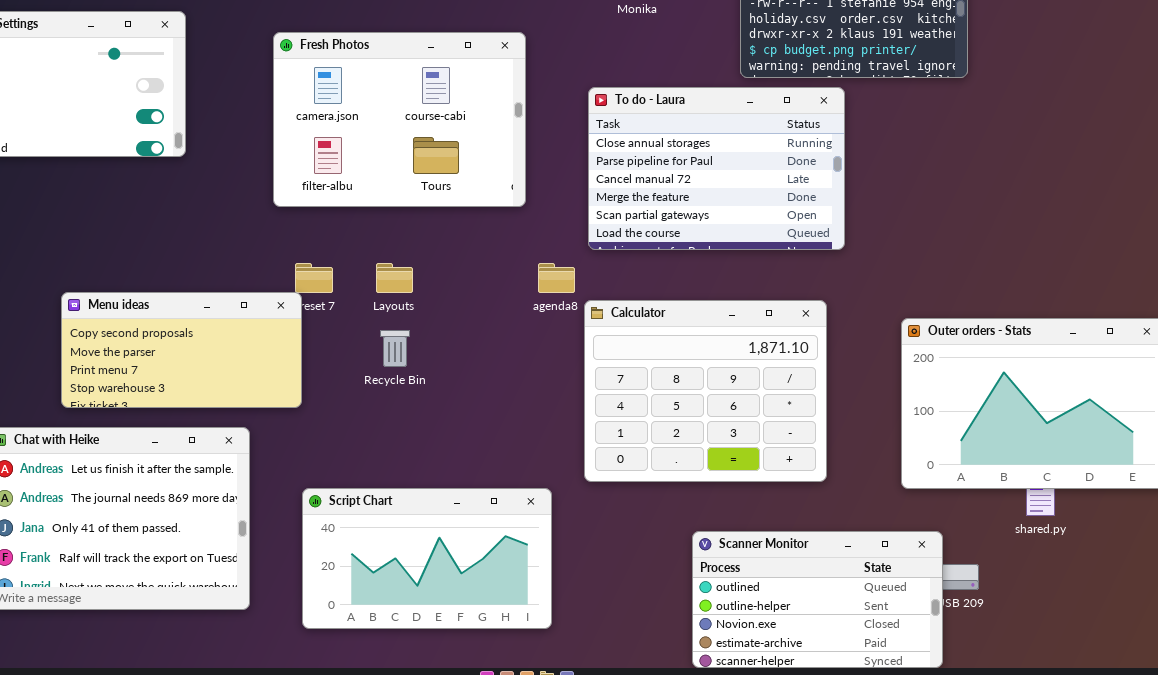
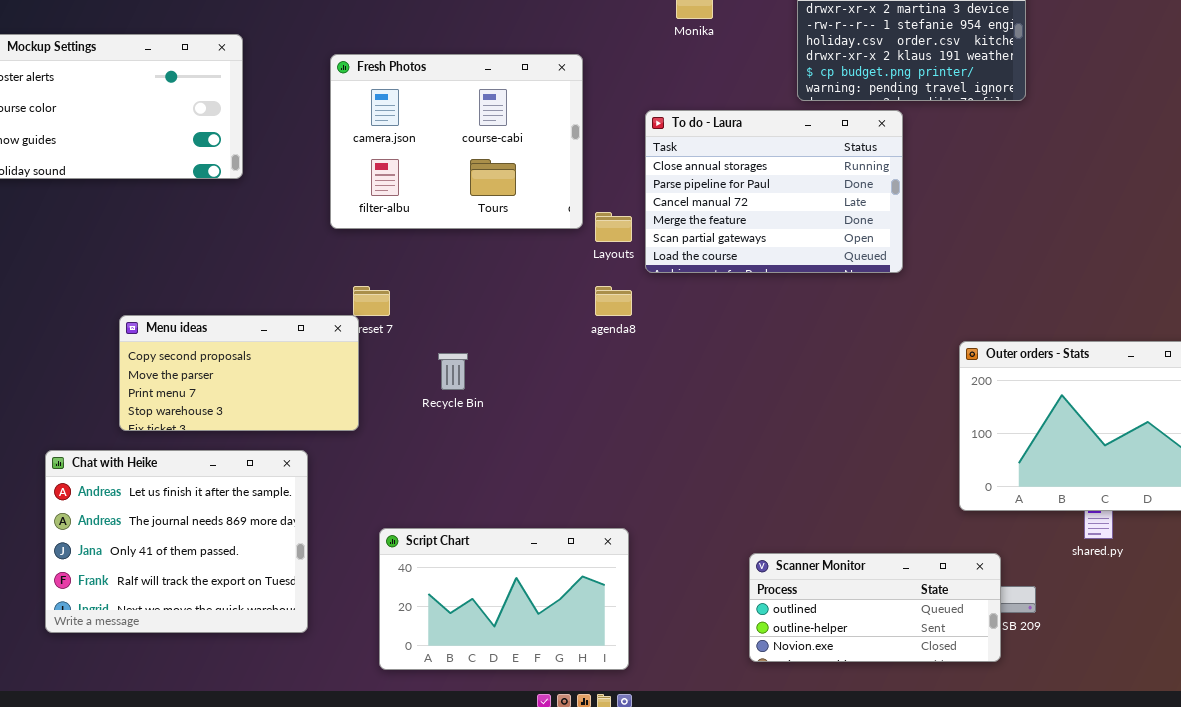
Layouts: [376,263,413,293] -> [595,212,632,242], moved
Calculator: [584,300,827,482] -> none, closed
Script Chart: [302,488,552,629] -> [379,528,629,670], moved
Scanner Monitor: [692,531,943,668] -> [749,553,1001,662], resized

